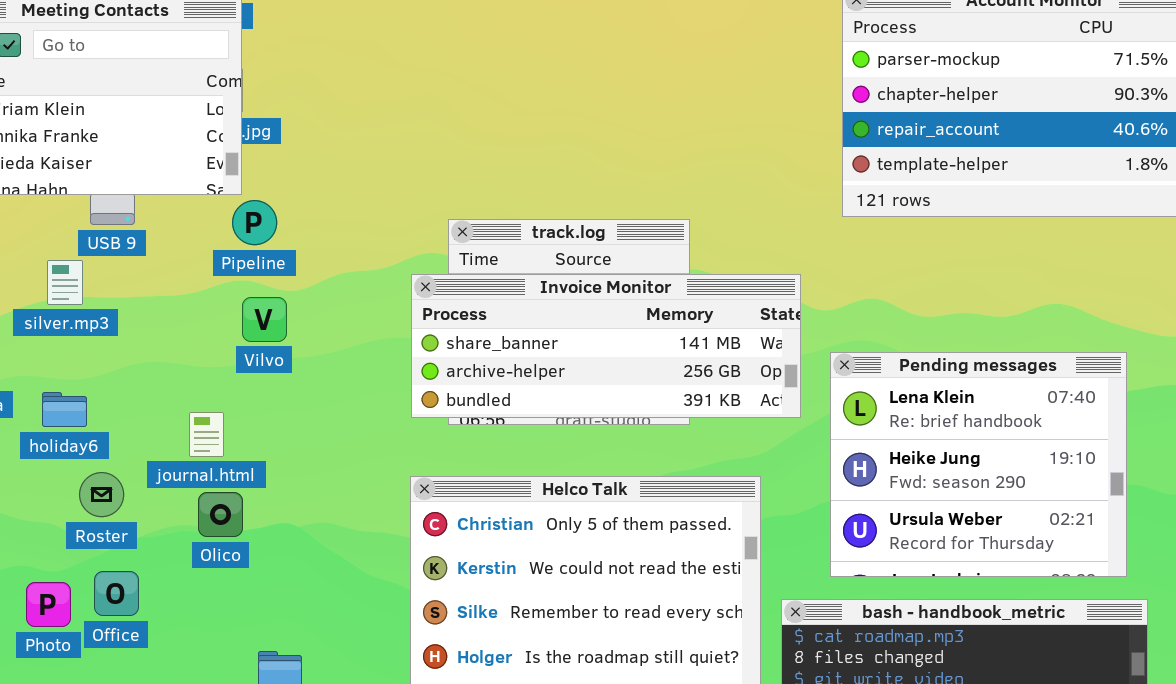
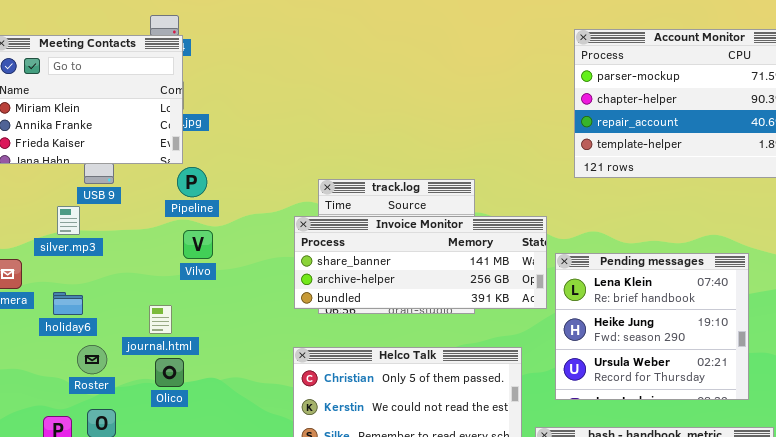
Pending messages: [830,352,1127,577] -> [555,253,749,400], moved

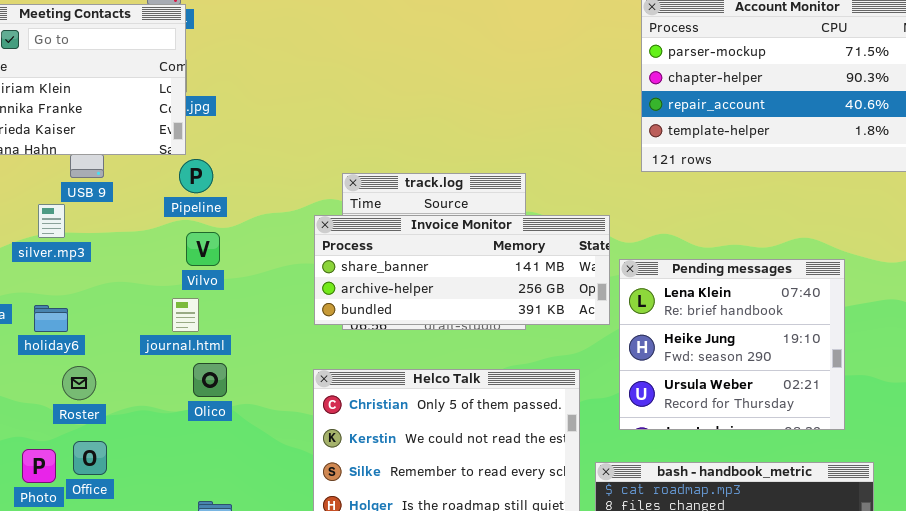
journal.html: [149,305,172,334] -> [172,298,199,332], moved
Olico: [155,358,184,387] -> [193,363,227,397], moved

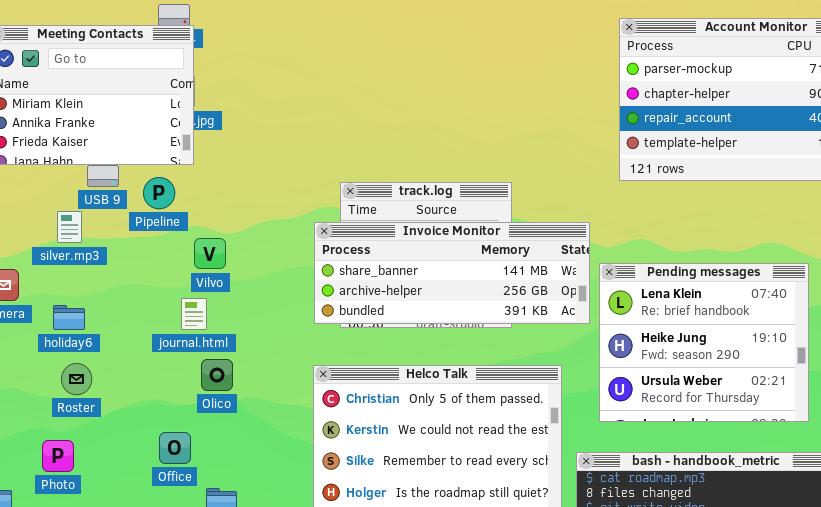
Pipeline: [179,159,213,193] -> [143,177,175,209], moved
Roster: [62,366,96,400] -> [61,363,92,395], moved
Office: [73,441,107,475] -> [159,432,191,464], moved

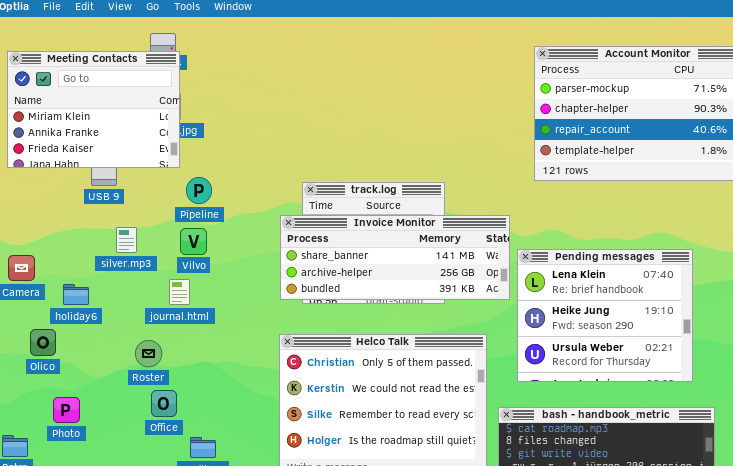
Pipeline: [143,177,175,209] -> [186,177,212,204], moved
silver.mp3: [57,211,82,243] -> [116,227,137,253], moved
Olico: [201,359,233,391] -> [30,329,56,356], moved
Roster: [61,363,92,395] -> [135,340,162,367], moved

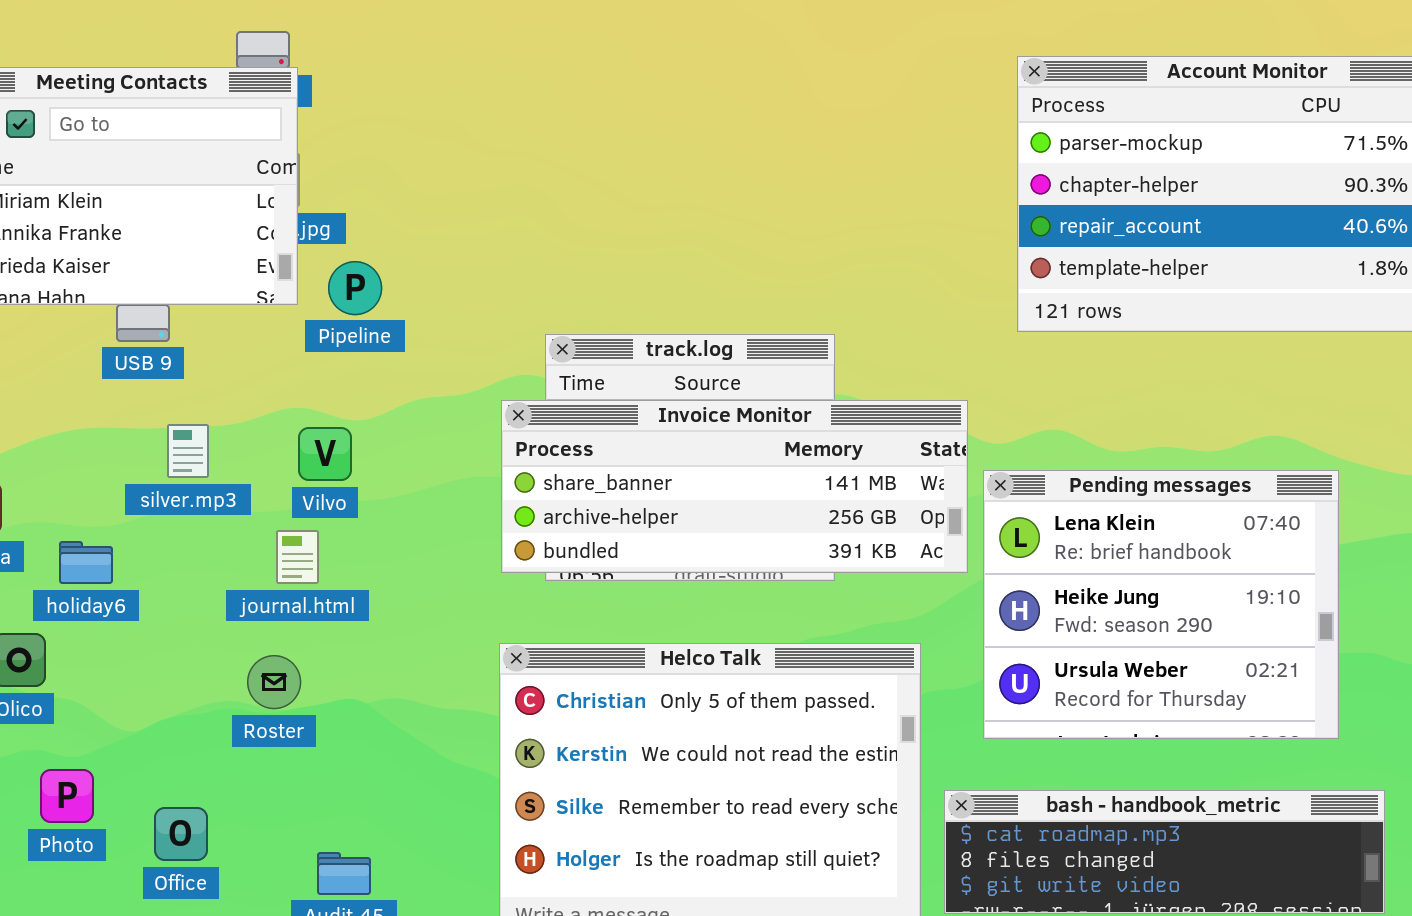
Pipeline: [186,177,212,204] -> [328,261,382,315], moved
Roster: [135,340,162,367] -> [247,655,301,709], moved
Office: [151,390,177,417] -> [154,807,208,861], moved

